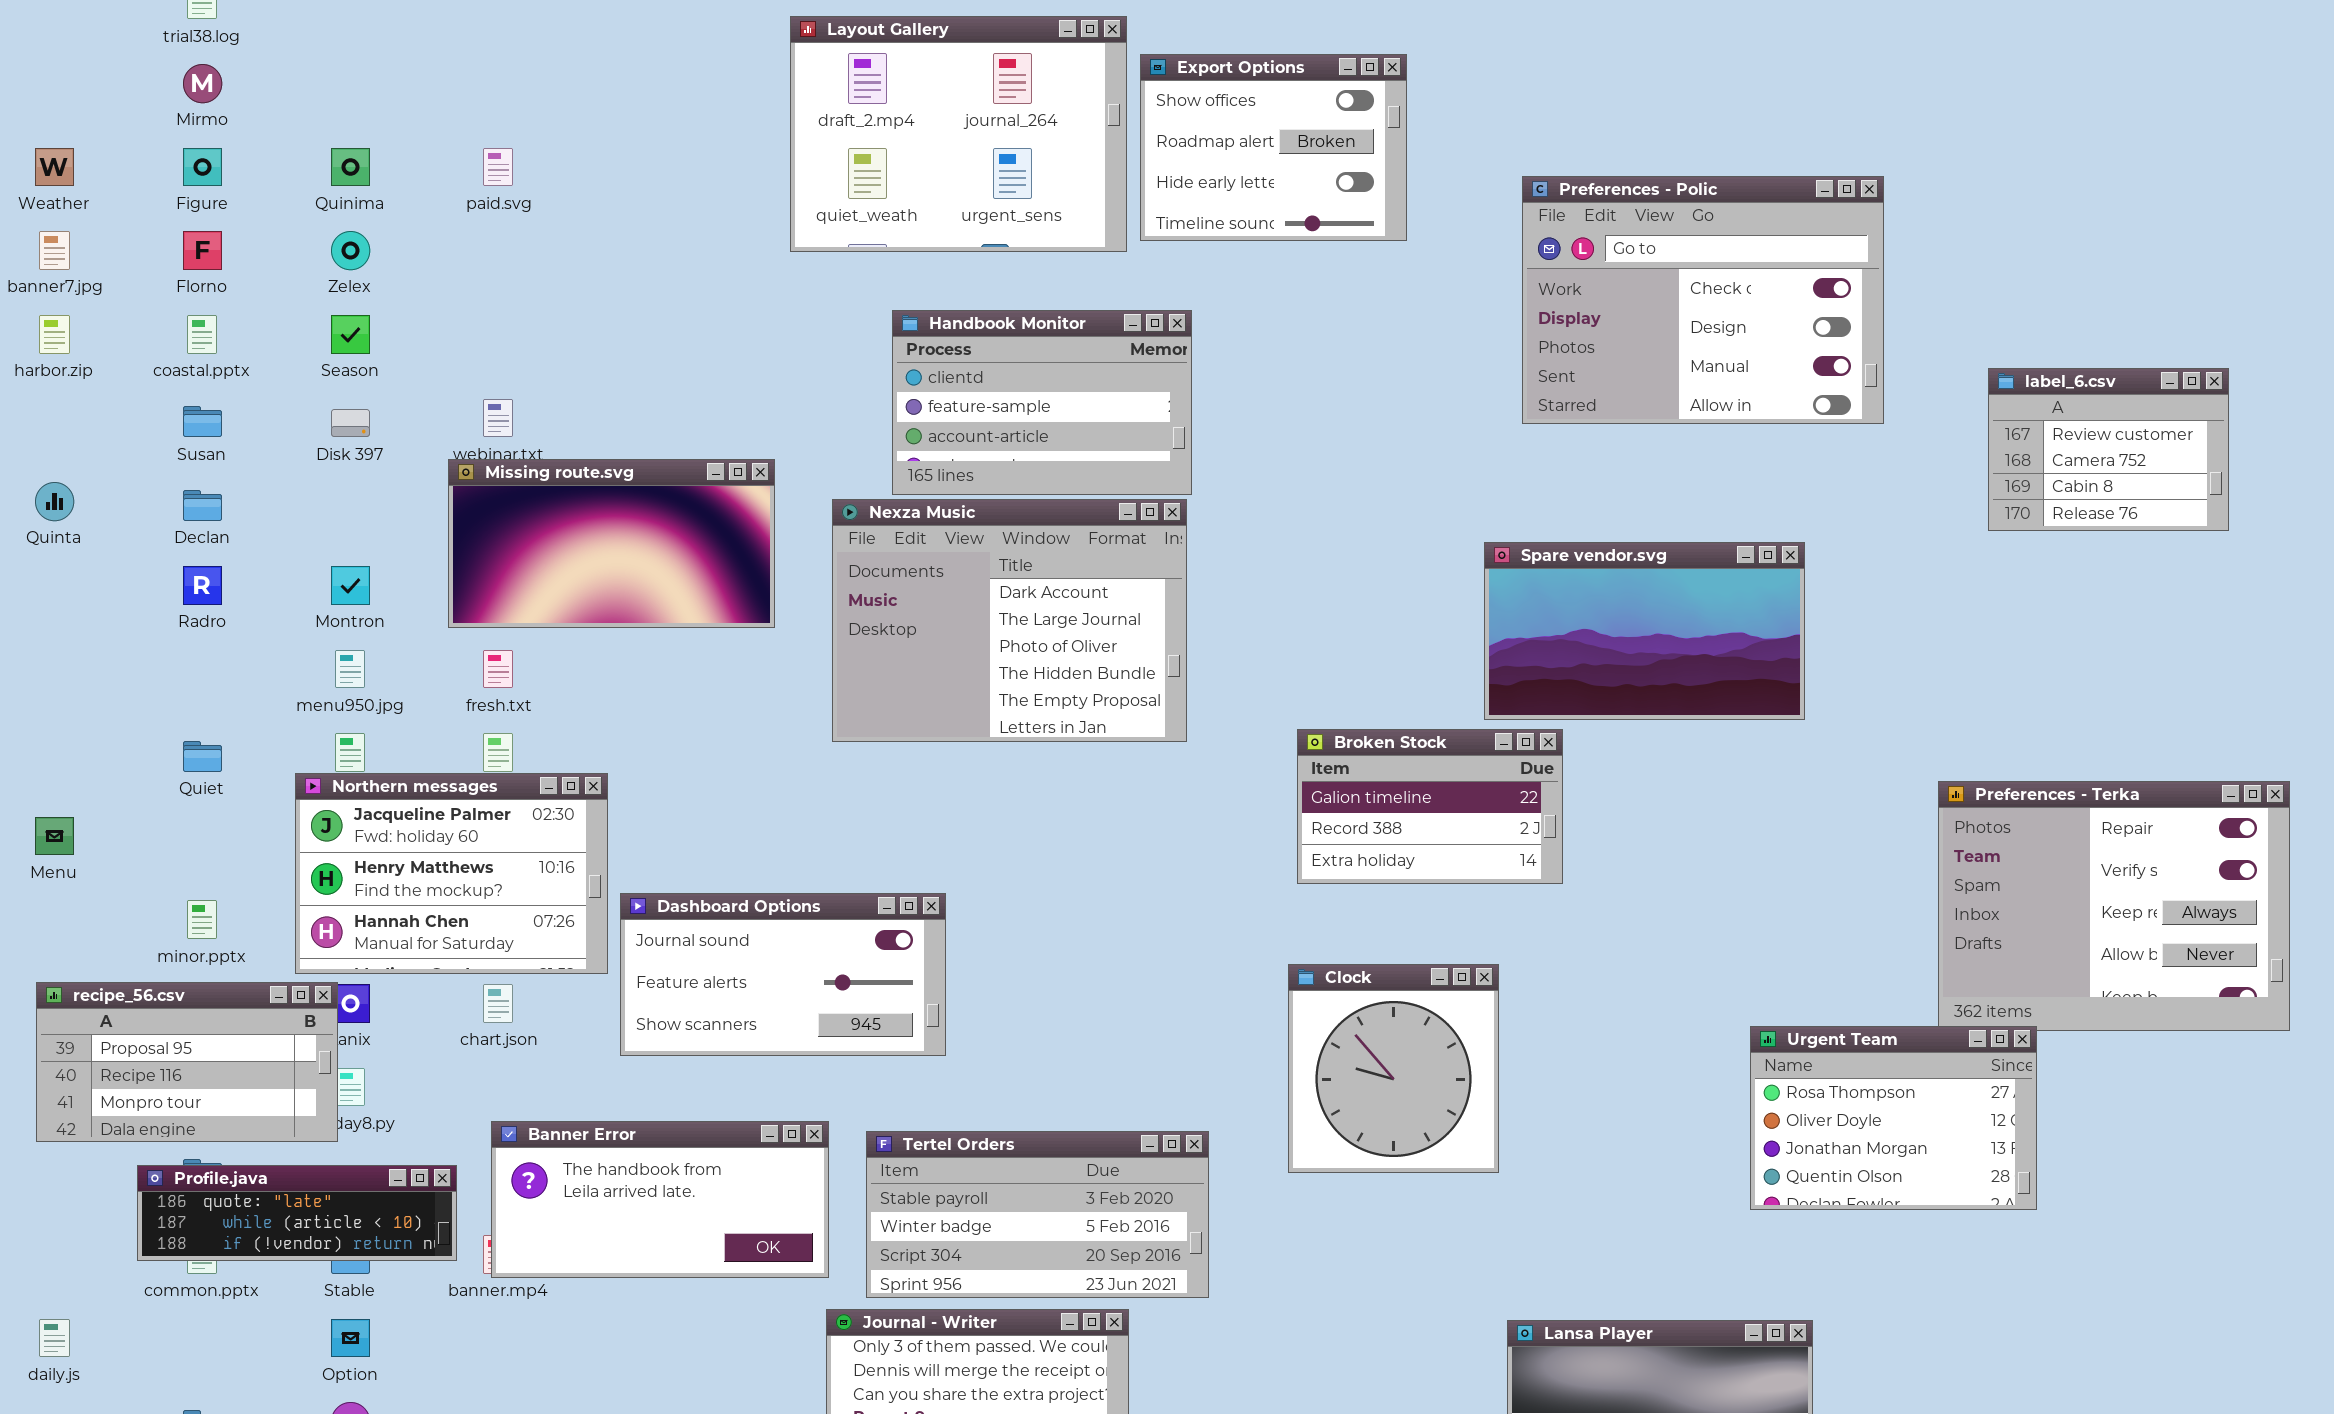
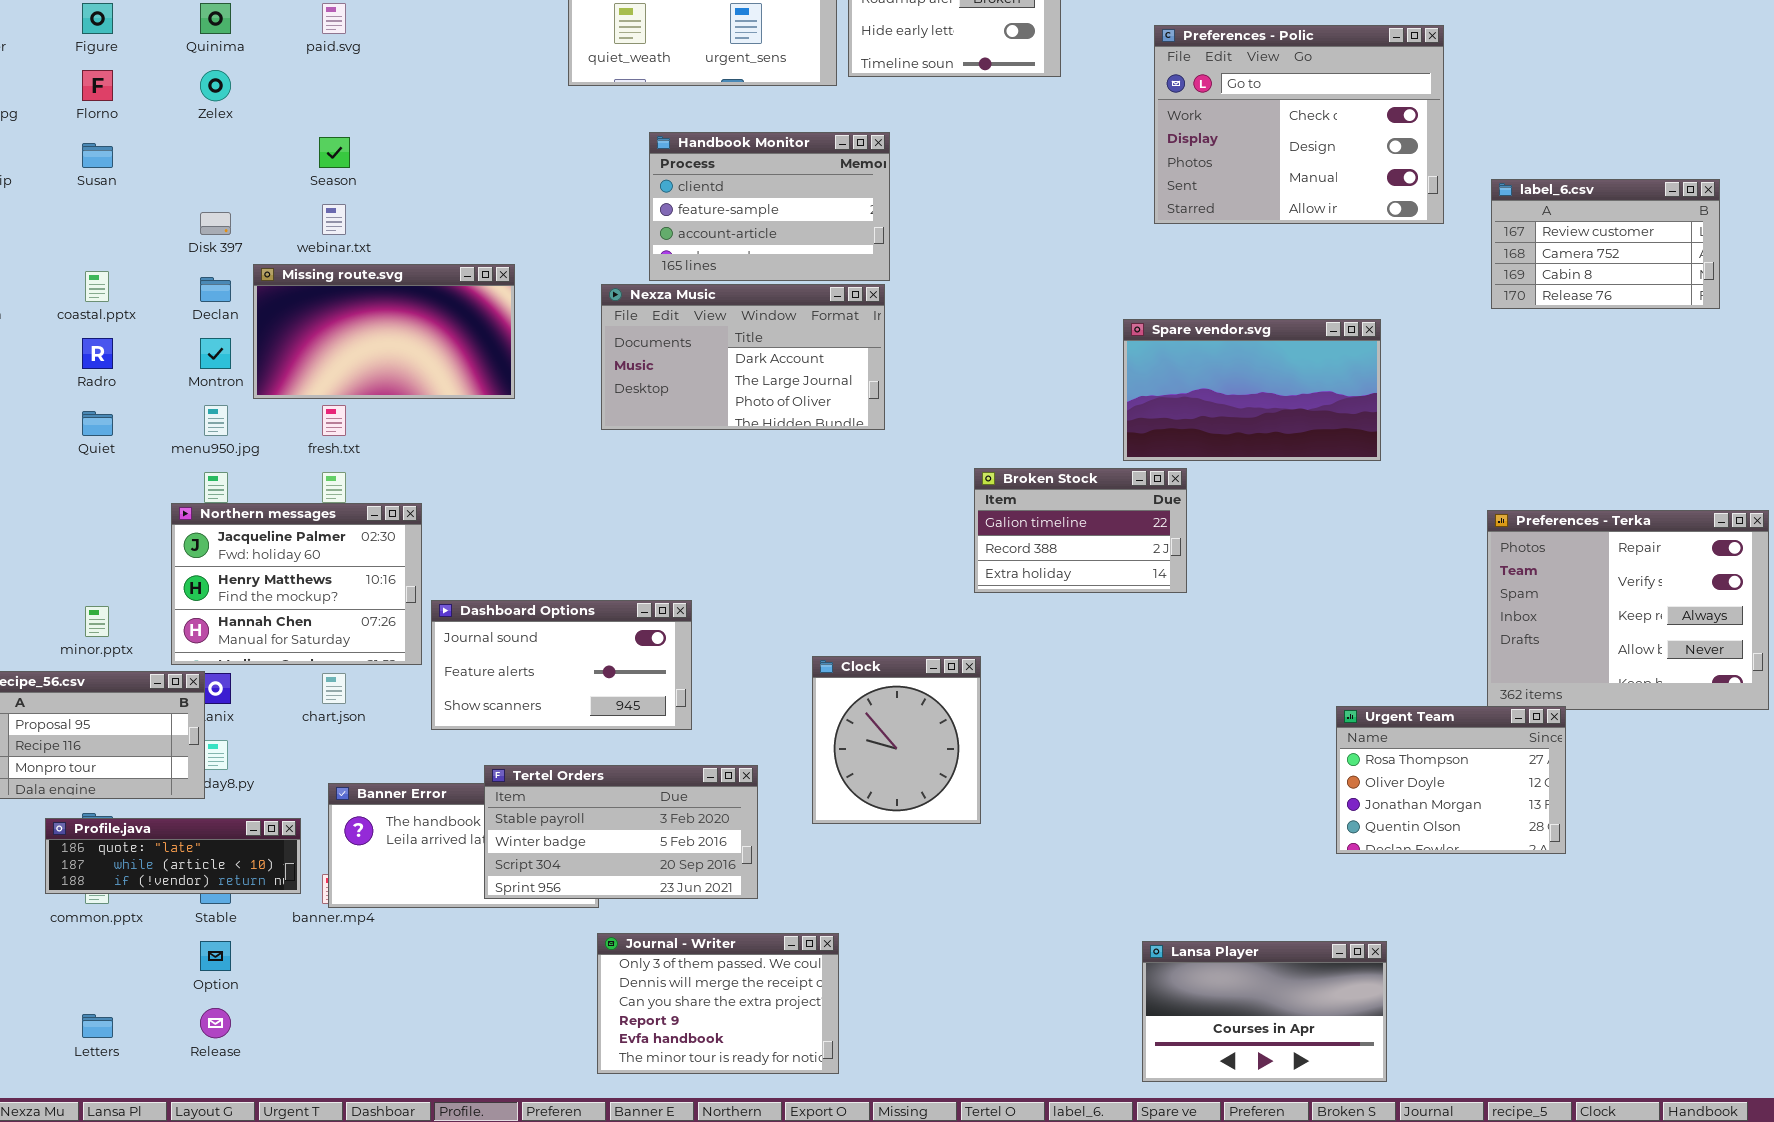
coastal.pptx: [187,315,217,354] -> [85,271,109,302], moved
Season: [331,315,370,354] -> [319,137,350,168], moved
label_6.csv: [1988,368,2229,531] -> [1491,179,1720,309], resized
Susan: [183,406,222,437] -> [82,143,113,168], moved
Missing route.svg: [448,459,775,628] -> [253,264,515,399], moved
Declan: [183,490,222,521] -> [200,277,231,302], moved
Nexza Music: [832,499,1187,742] -> [601,284,885,430], resized
Quiet: [183,741,222,772] -> [82,411,113,436], moved
Clock: [1288,964,1499,1173] -> [812,656,981,824], moved
Tertel Orders: [866,1131,1209,1298] -> [484,765,758,899], moved

